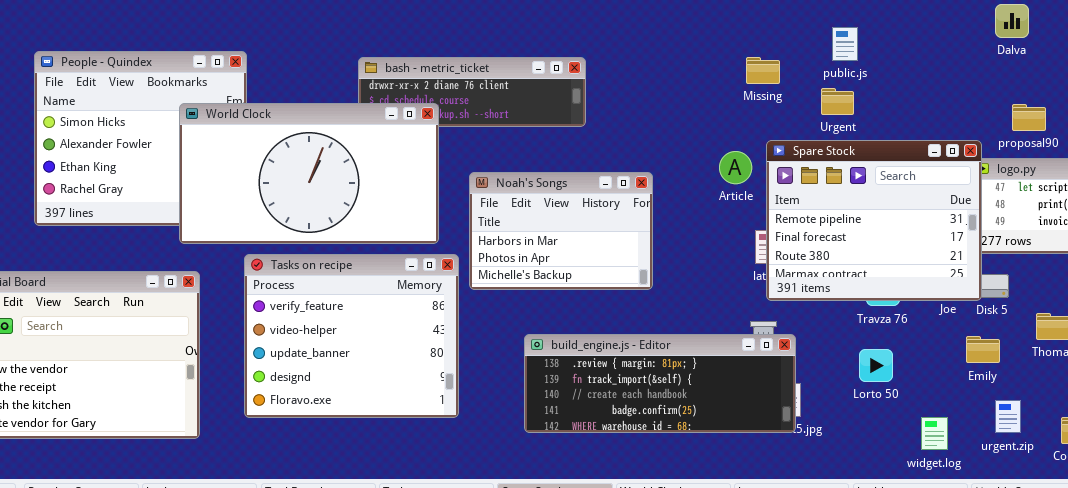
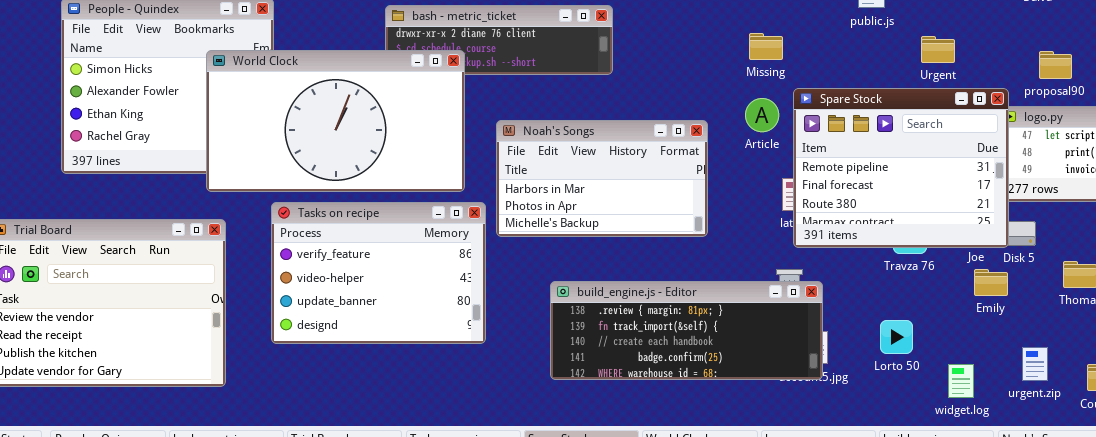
Missing: [746,57,780,84] -> [749,33,783,60], moved
Urgent: [821,88,854,115] -> [921,36,955,63], moved
Noah's Songs: [469,172,653,290] -> [496,120,708,237], resized
Tasks on recipe: [244,254,459,418] -> [271,202,486,344], resized
Emily: [966,336,1000,363] -> [974,269,1008,296], moved
Lorto 50: [859,349,893,382] -> [880,320,913,354], moved

